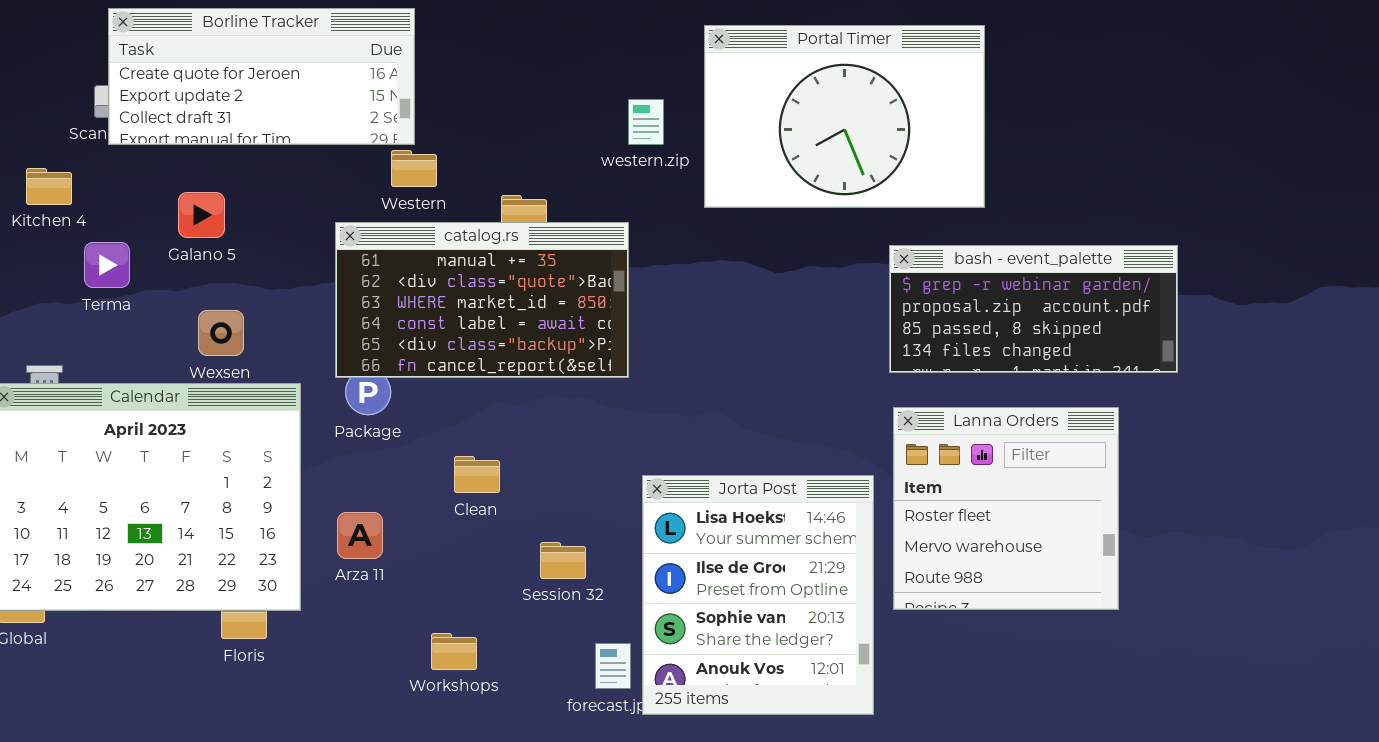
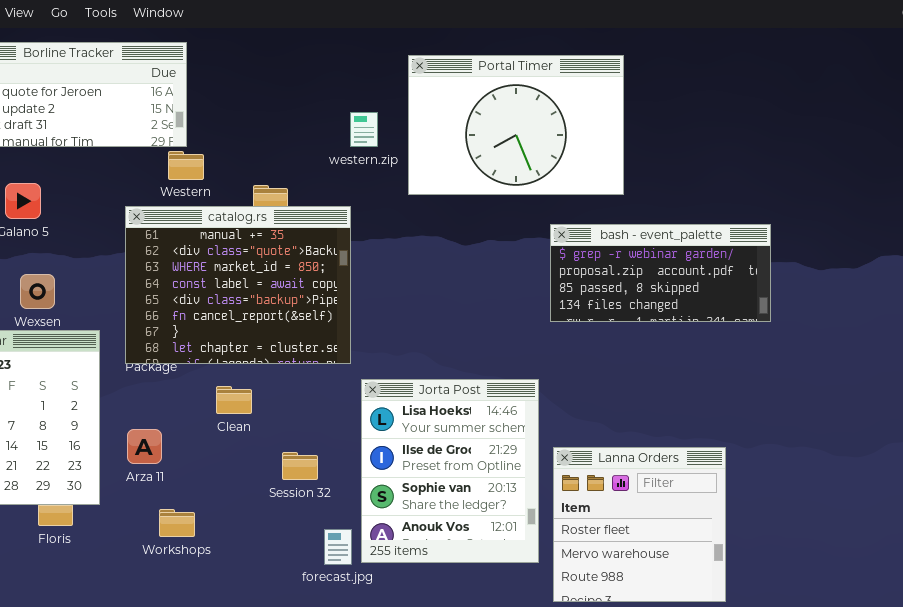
catalog.rs: [335,222,629,378] -> [125,206,351,364], resized
Lanna Orders: [893,407,1119,610] -> [553,447,726,602], moved
Jorta Post: [642,475,874,715] -> [361,379,539,563], moved
Workshops: [431,633,477,670] -> [159,509,195,537], moved

